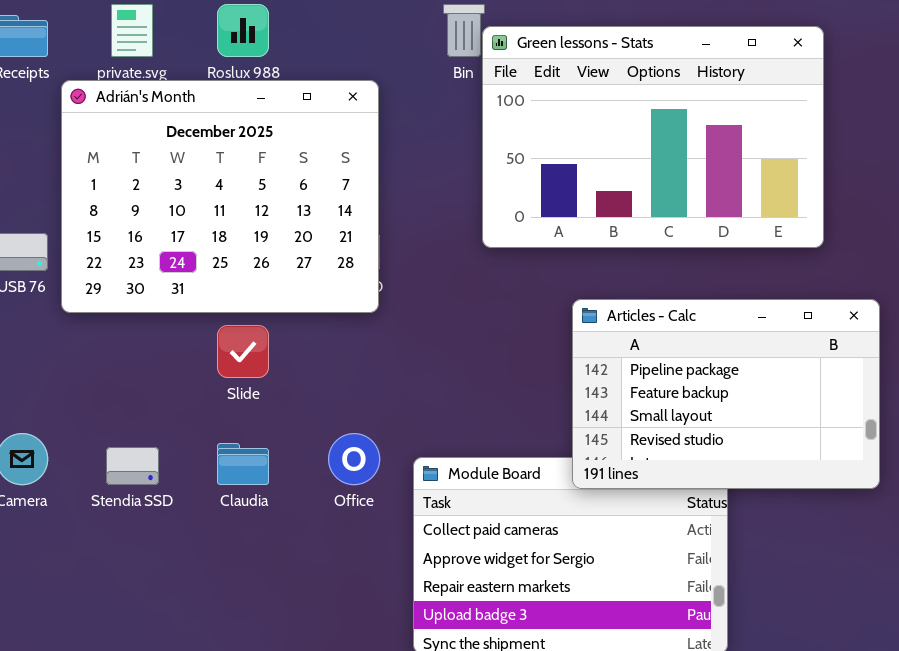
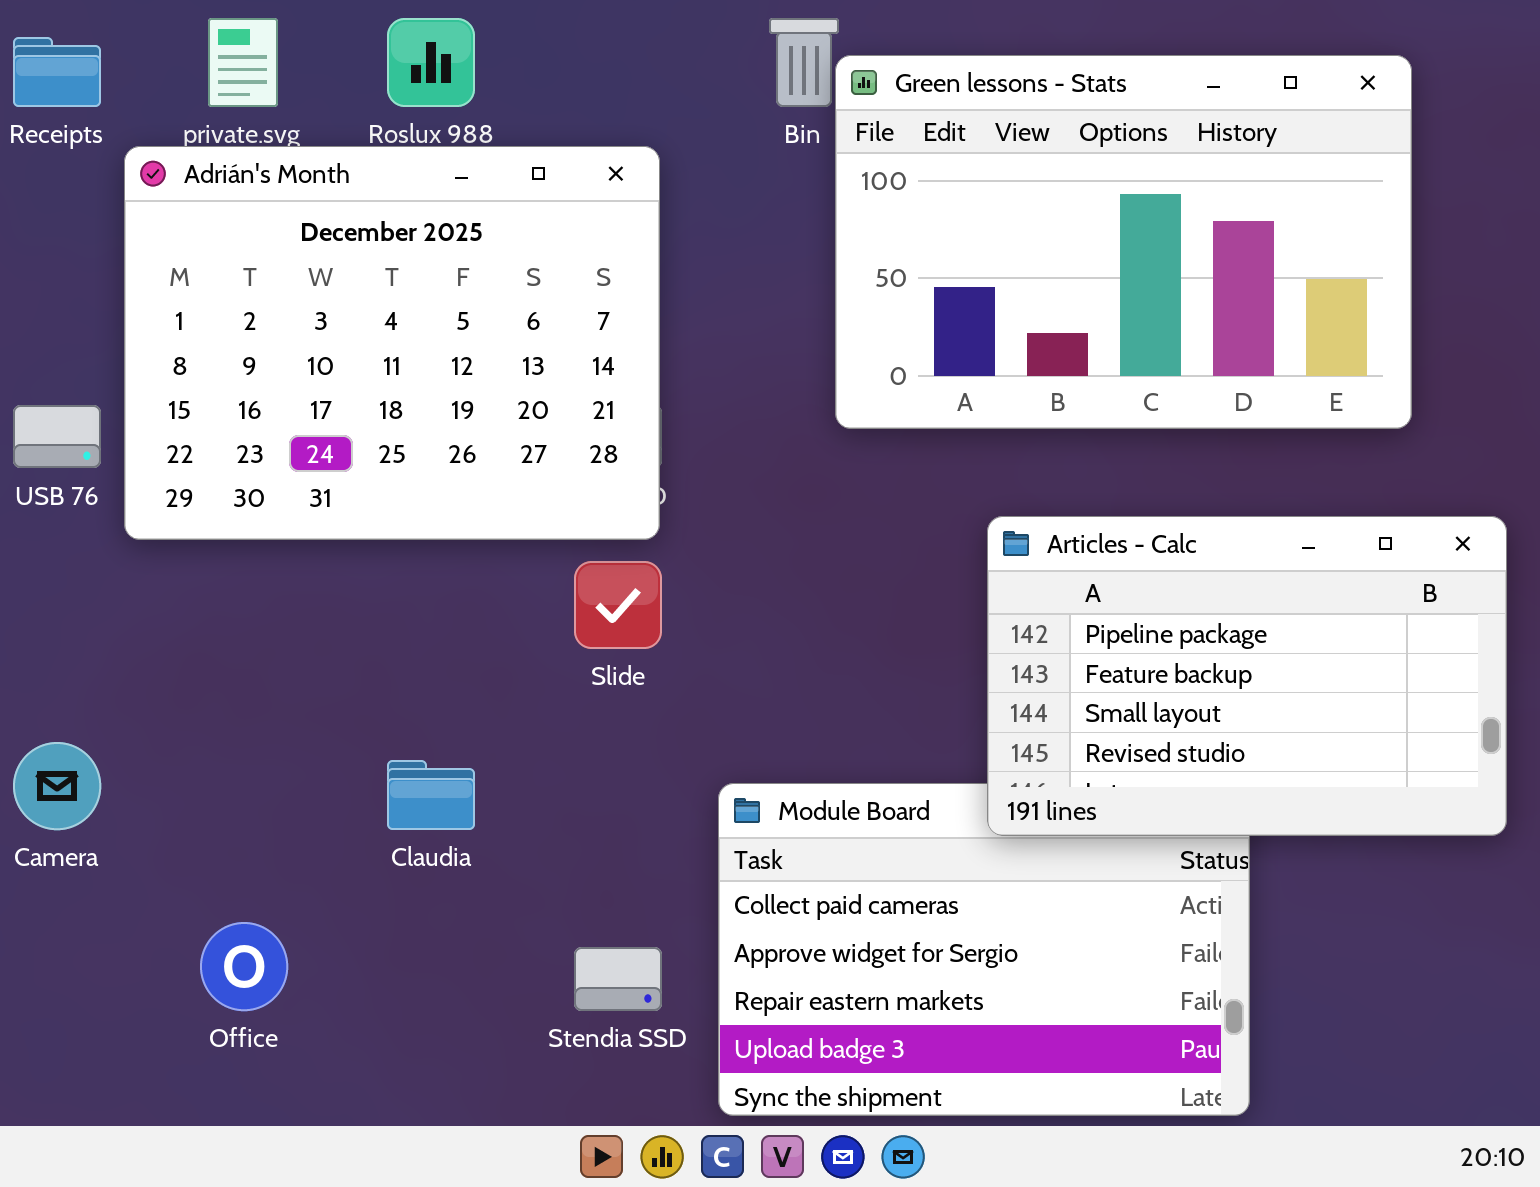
Slide: [217,325,269,378] -> [574,561,662,649], moved
Office: [328,433,380,485] -> [200,922,288,1011], moved
Stendia SSD: [106,447,159,485] -> [574,947,662,1011], moved

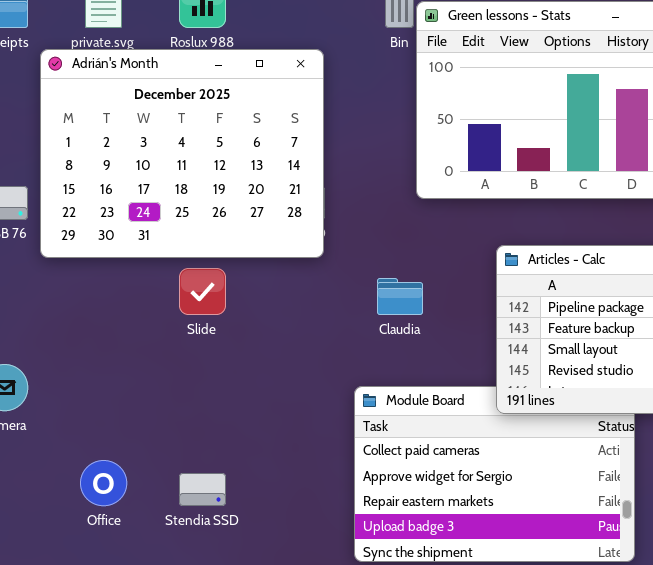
Slide: [574,561,662,649] -> [179,268,226,315], moved
Claudia: [387,760,475,830] -> [377,278,423,315], moved
Stendia SSD: [574,947,662,1011] -> [179,473,226,506], moved

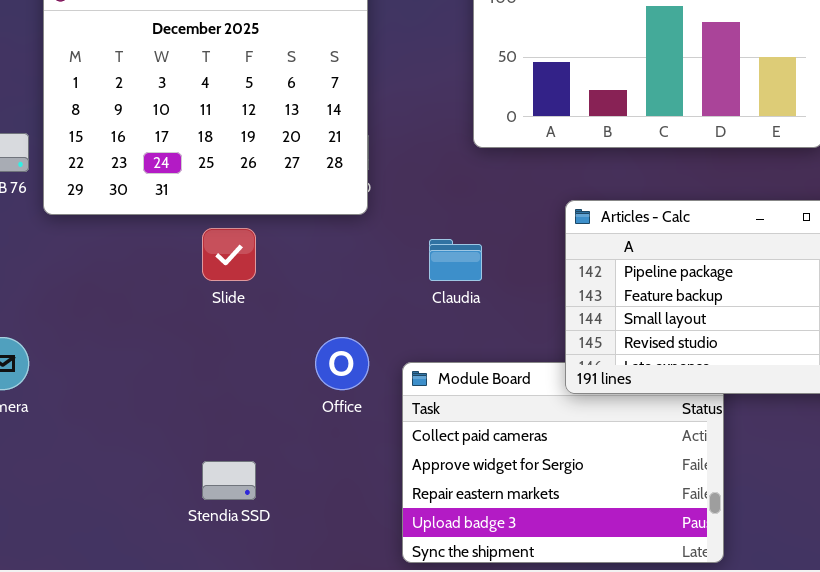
Office: [80,460,127,506] -> [315,337,369,390], moved

